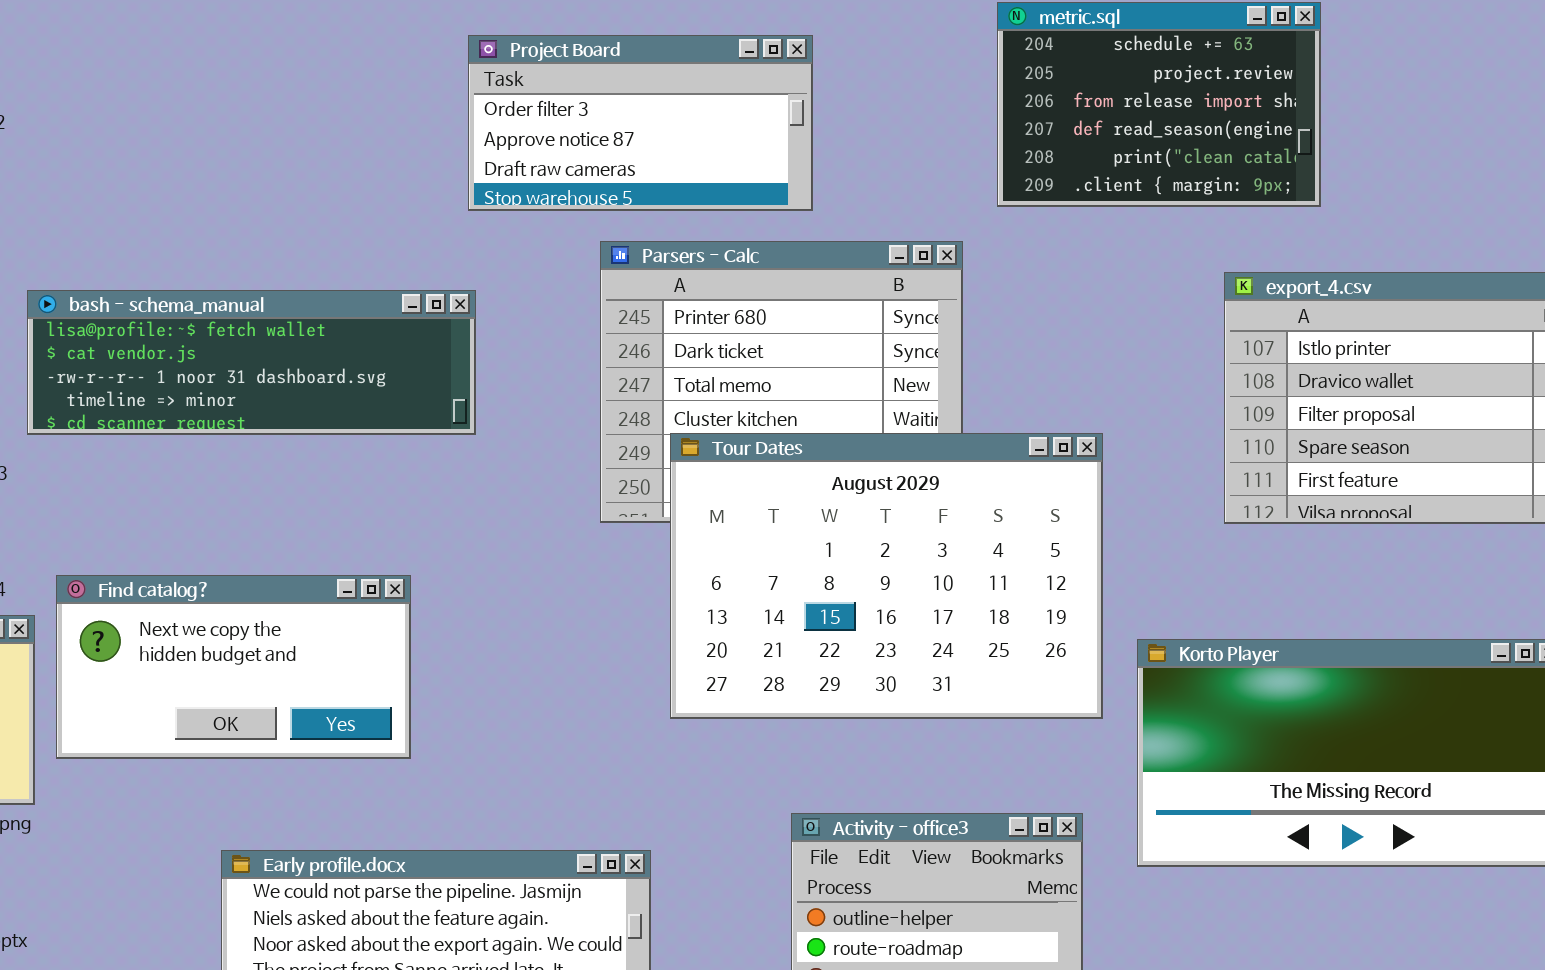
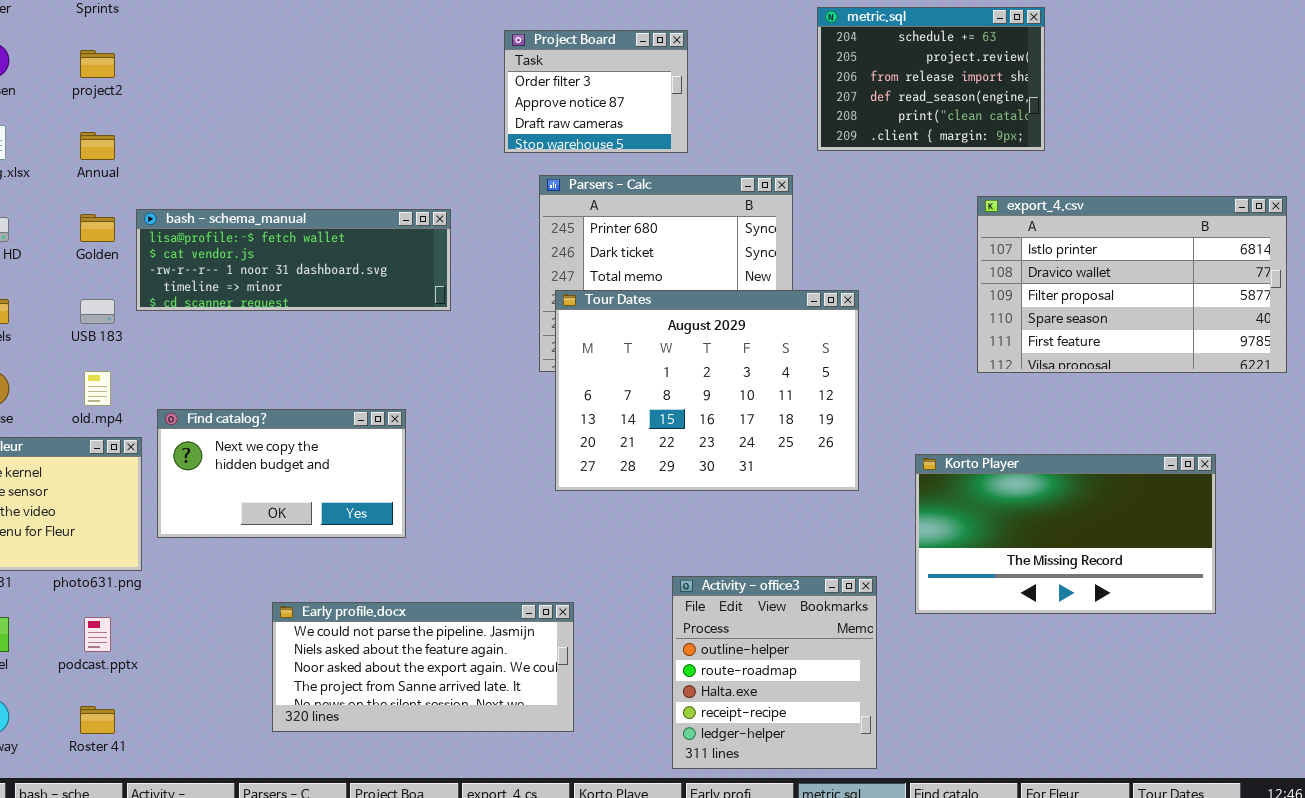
Project Board: [468,35,813,211] -> [504,30,688,153], resized
Tour Dates: [670,433,1103,719] -> [555,290,859,491], moved

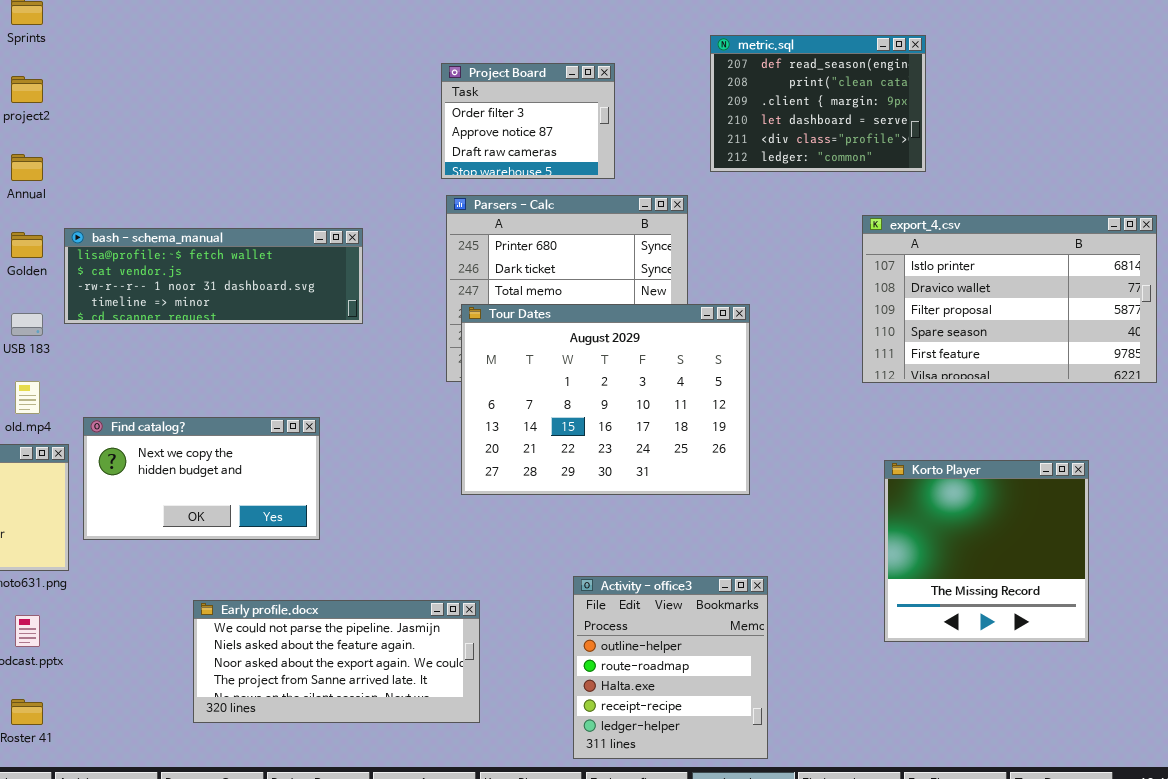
metric.sql: [817,7,1045,151] -> [710,35,926,172], scrolled down 3 rows
Project Board: [504,30,688,153] -> [441,63,615,179], moved
Korto Player: [915,454,1216,614] -> [884,460,1089,642], resized

